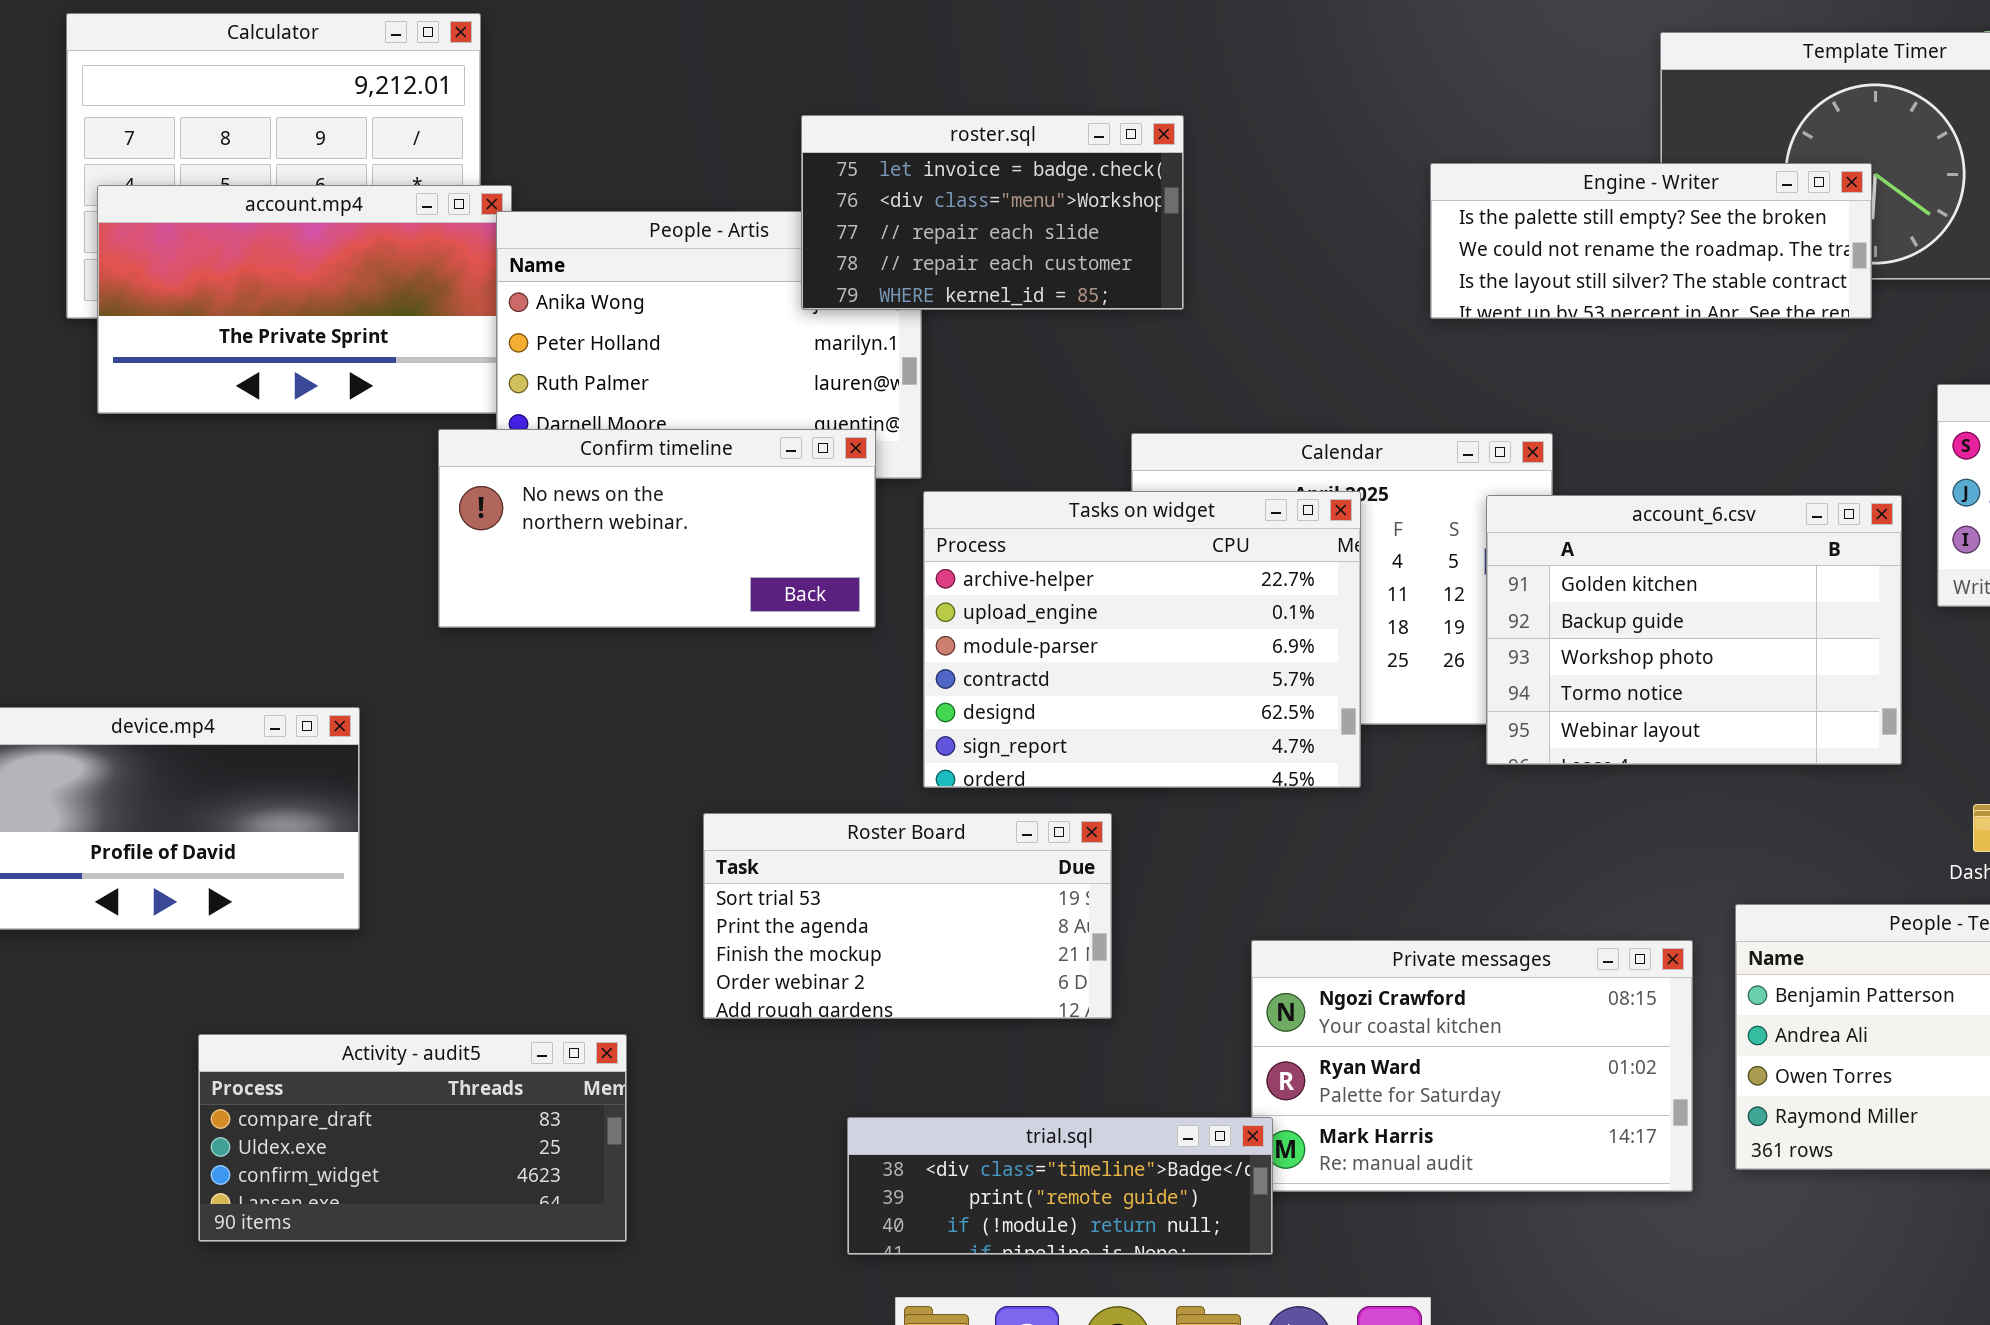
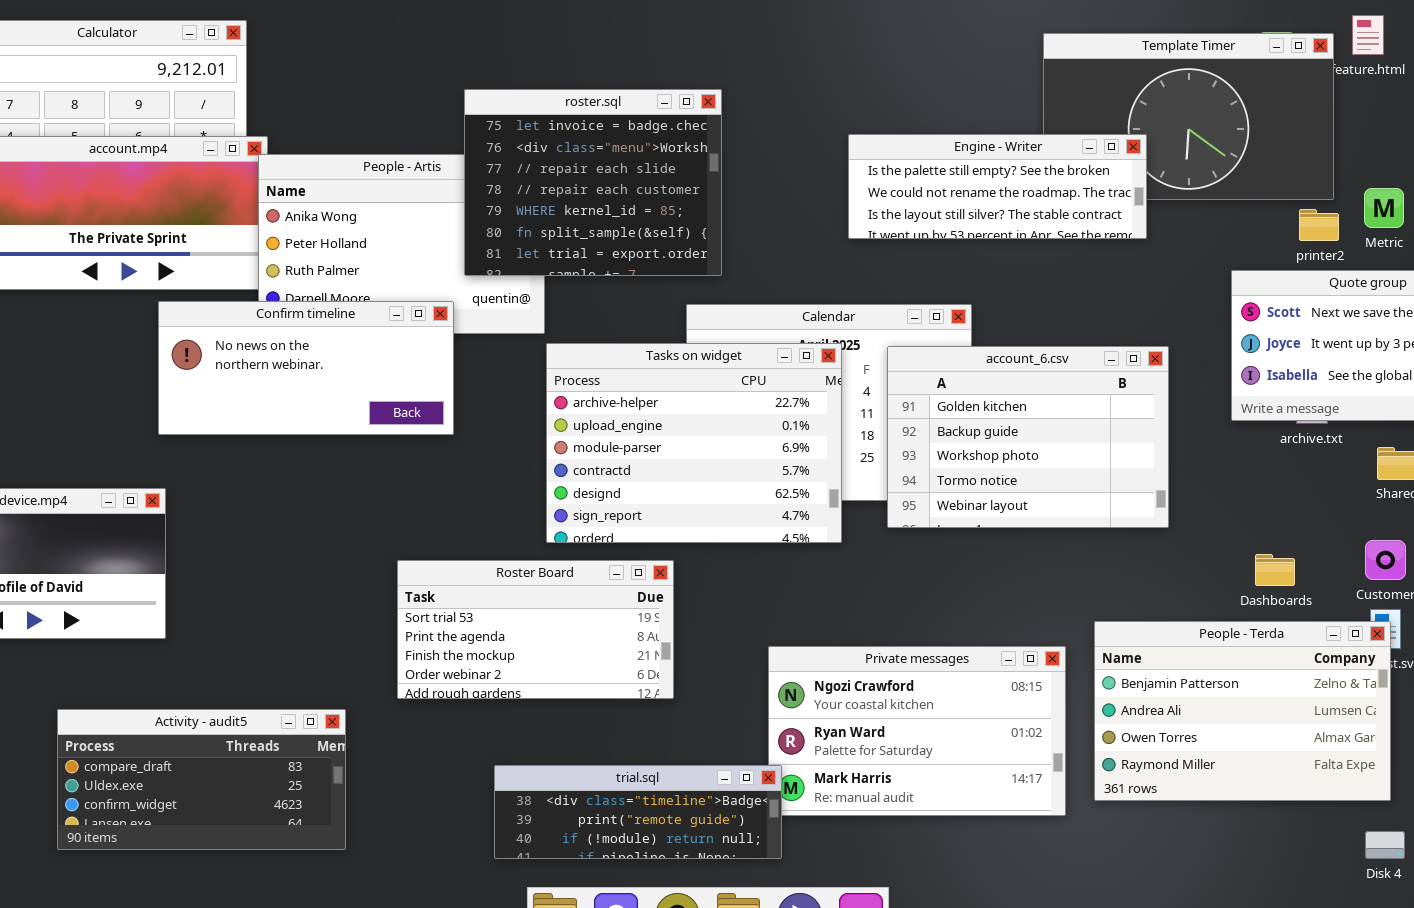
roster.sql: [801,115,1184,310] -> [464,89,722,276], resized
Engine - Writer: [1430,163,1872,319] -> [848,134,1147,239], moved
Confirm timeline: [438,429,876,628] -> [158,301,454,435], moved
account_6.csv: [1486,495,1902,765] -> [887,346,1169,528], moved

